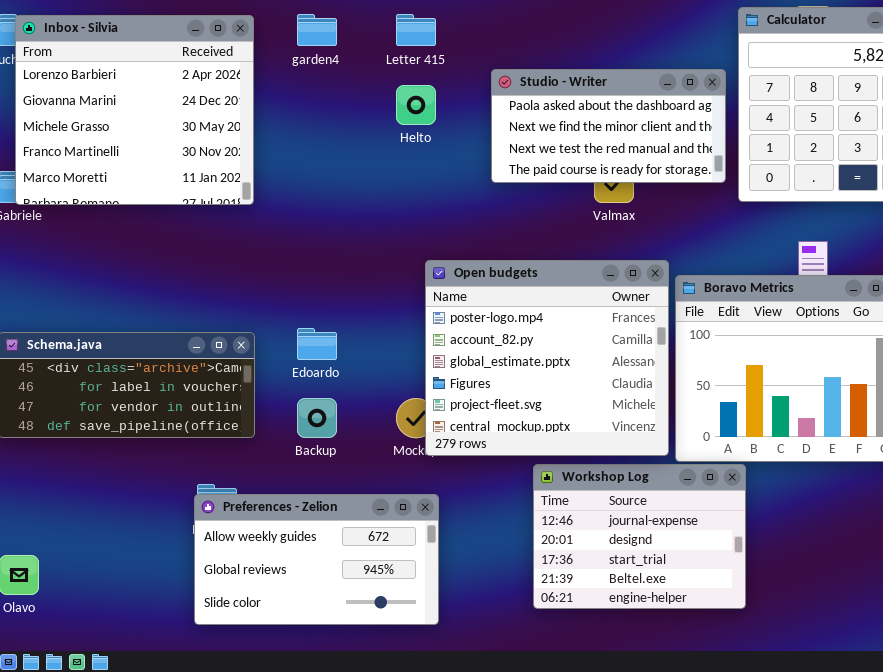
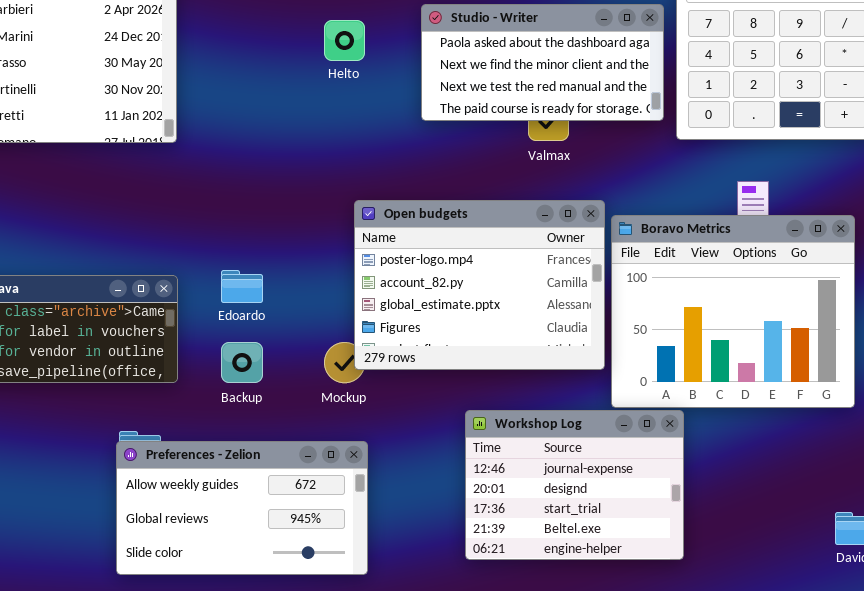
Open budgets: [425,260,669,456] -> [354,200,605,370], resized

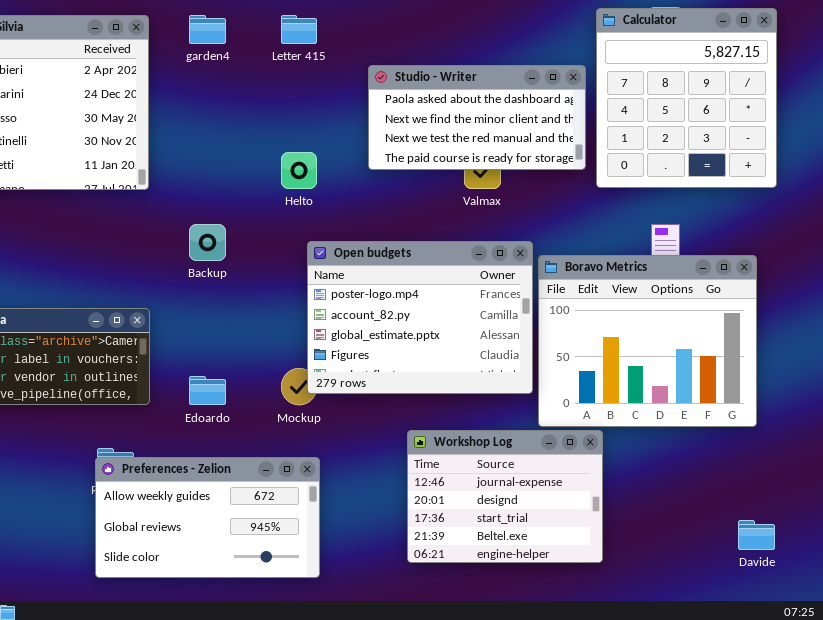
Helto: [324,20,365,61] -> [281,152,317,189], moved
Edoardo: [221,270,263,303] -> [189,376,226,405], moved
Backup: [221,342,263,383] -> [189,224,226,261], moved

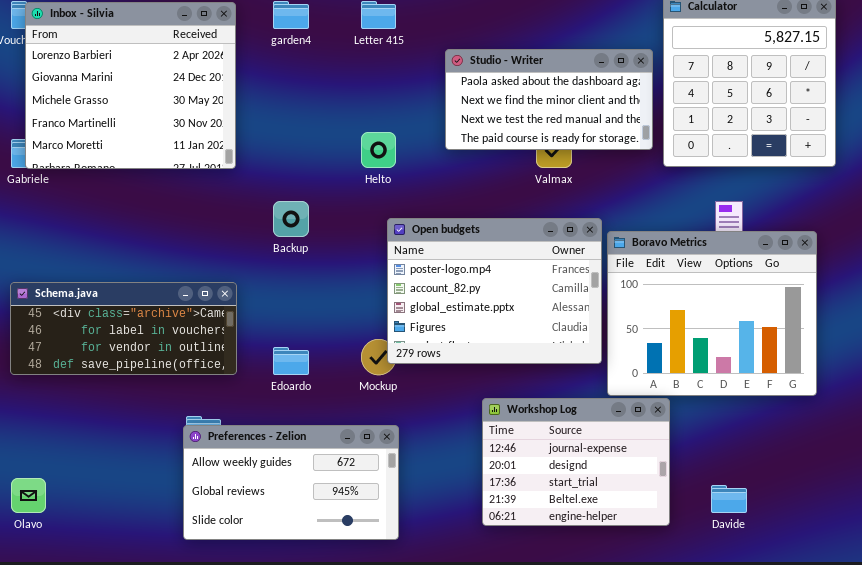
Davide: [738,520,775,550] -> [711,485,747,513], moved

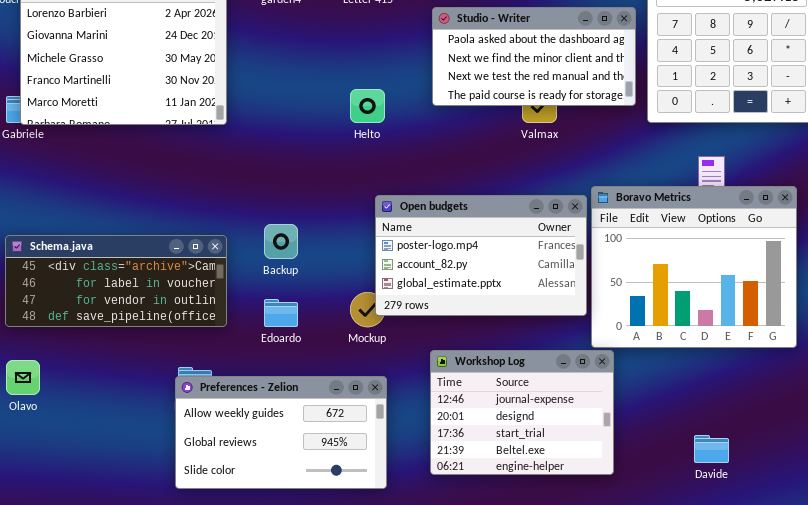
Backup: [273,201,309,237] -> [264,224,298,259], moved
Open budgets: [387,218,602,364] -> [375,195,587,316], resized
Workshop Log: [482,398,670,526] -> [430,350,614,475], moved
Olavo: [11,478,46,513] -> [6,360,40,395], moved

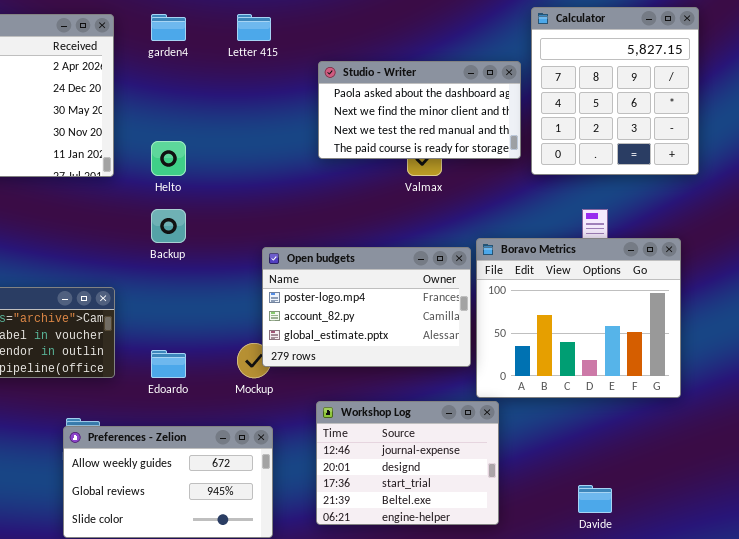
Helto: [350,89,385,123] -> [151,141,186,176], moved
Backup: [264,224,298,259] -> [151,209,186,243], moved

